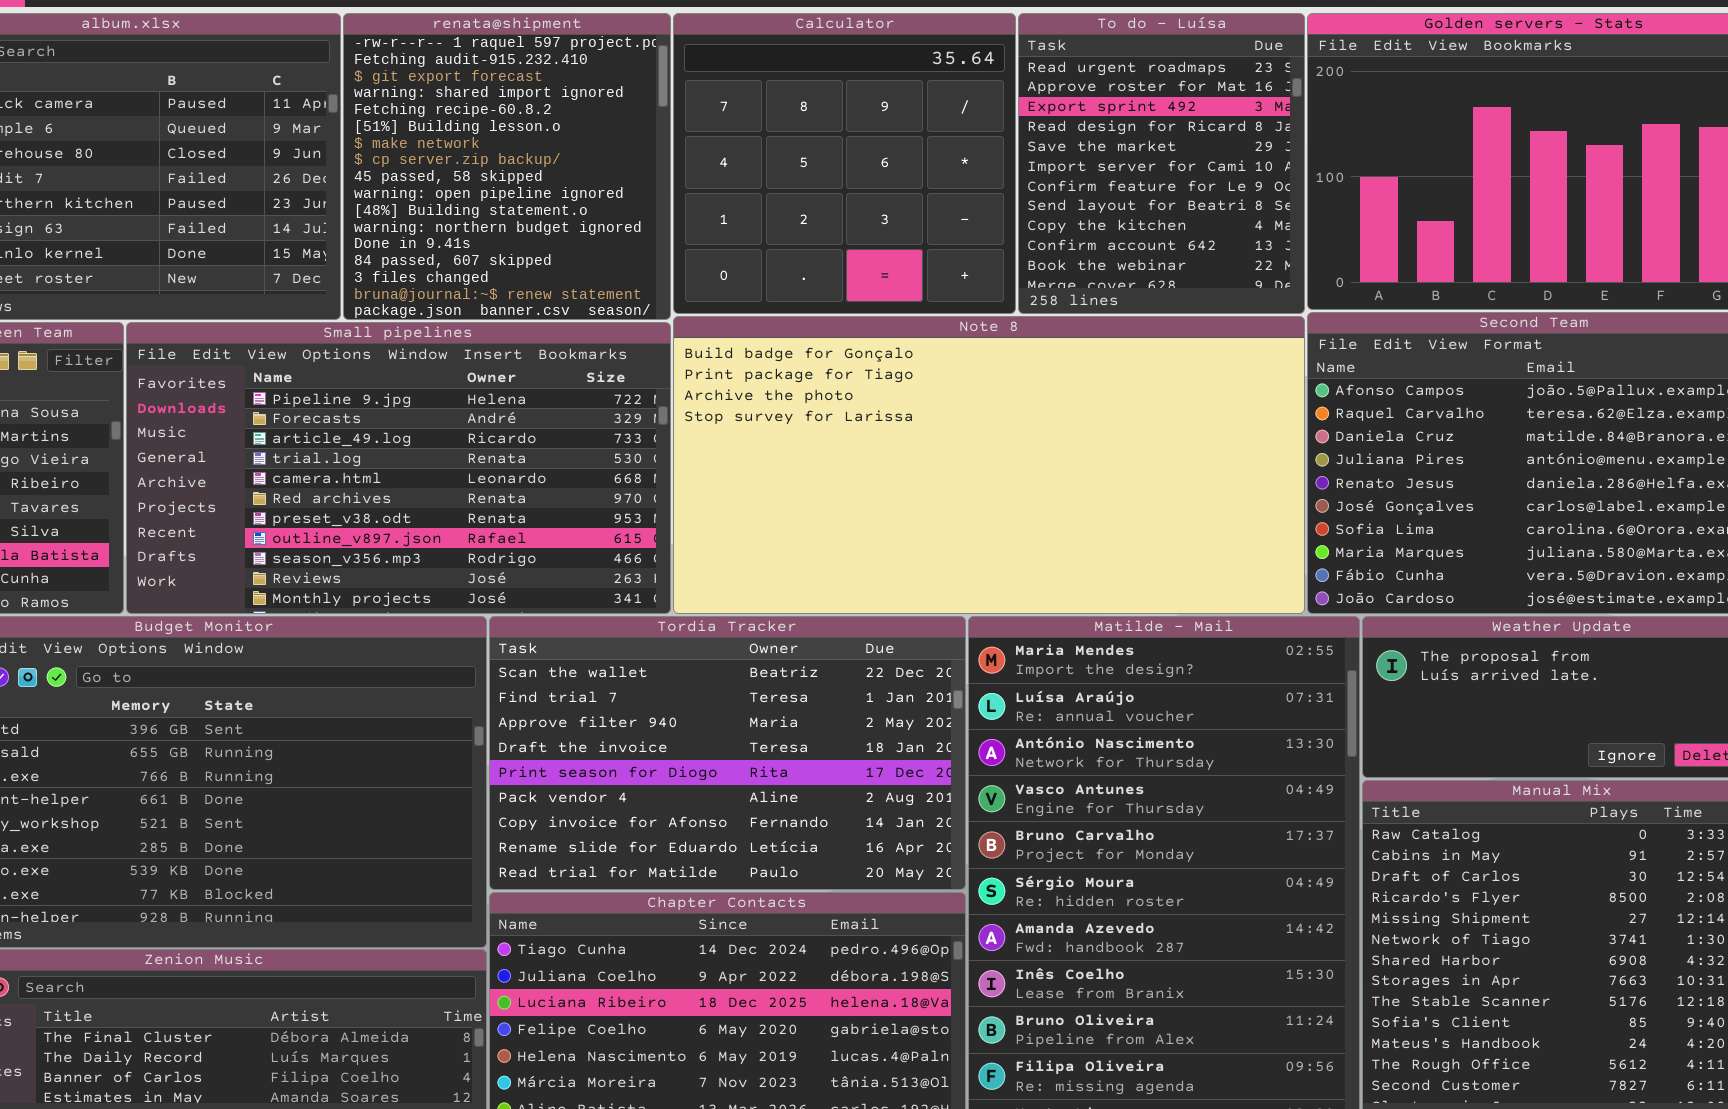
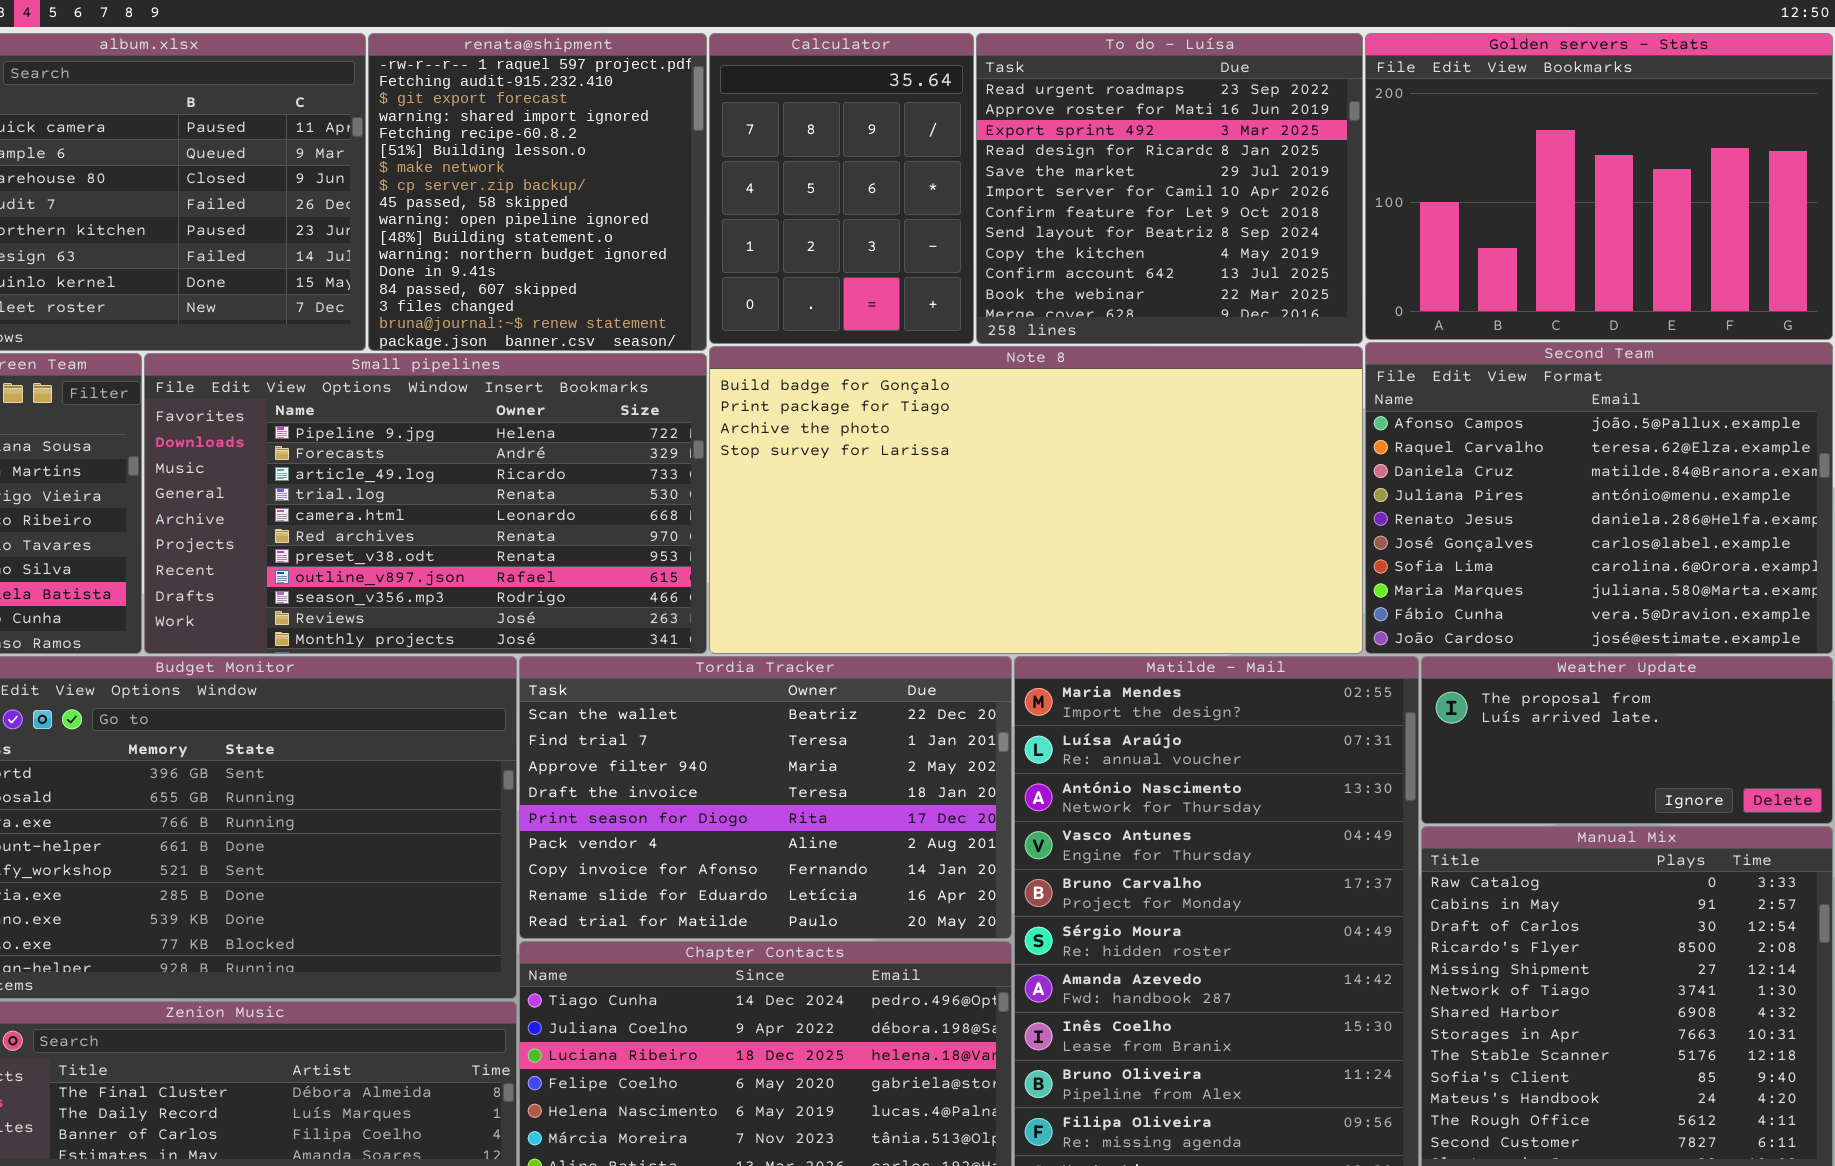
Calculator: [673,13,1016,314] -> [709,33,974,344], resized
To do - Luísa: [1018,13,1305,314] -> [976,33,1363,344], resized

